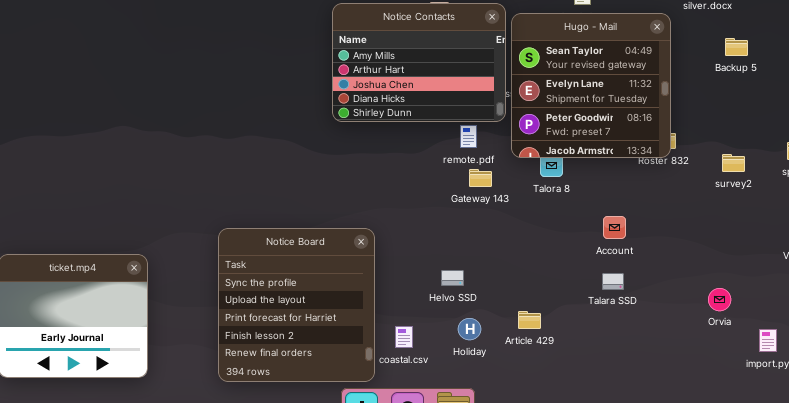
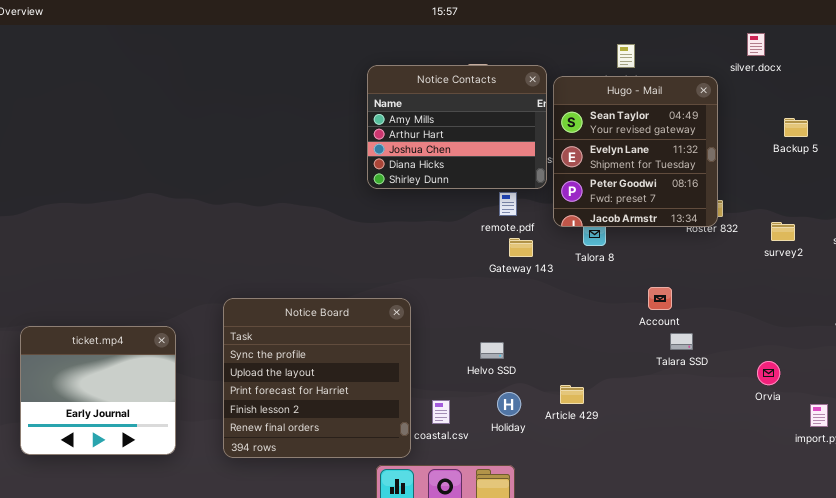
Backup 5: [725,38,748,56] -> [784,118,808,137], moved
Notice Board: [218,228,375,382] -> [223,298,411,458], resized
Talara SSD: [602,273,624,290] -> [670,333,693,350], moved

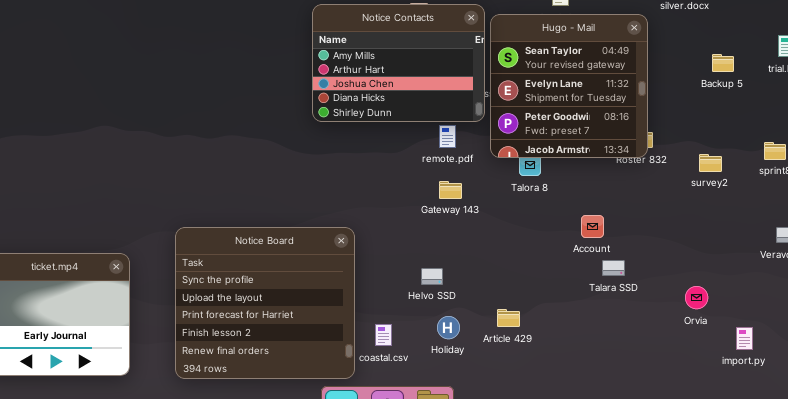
Gateway 143: [509,238,533,257] -> [439,181,462,199], moved

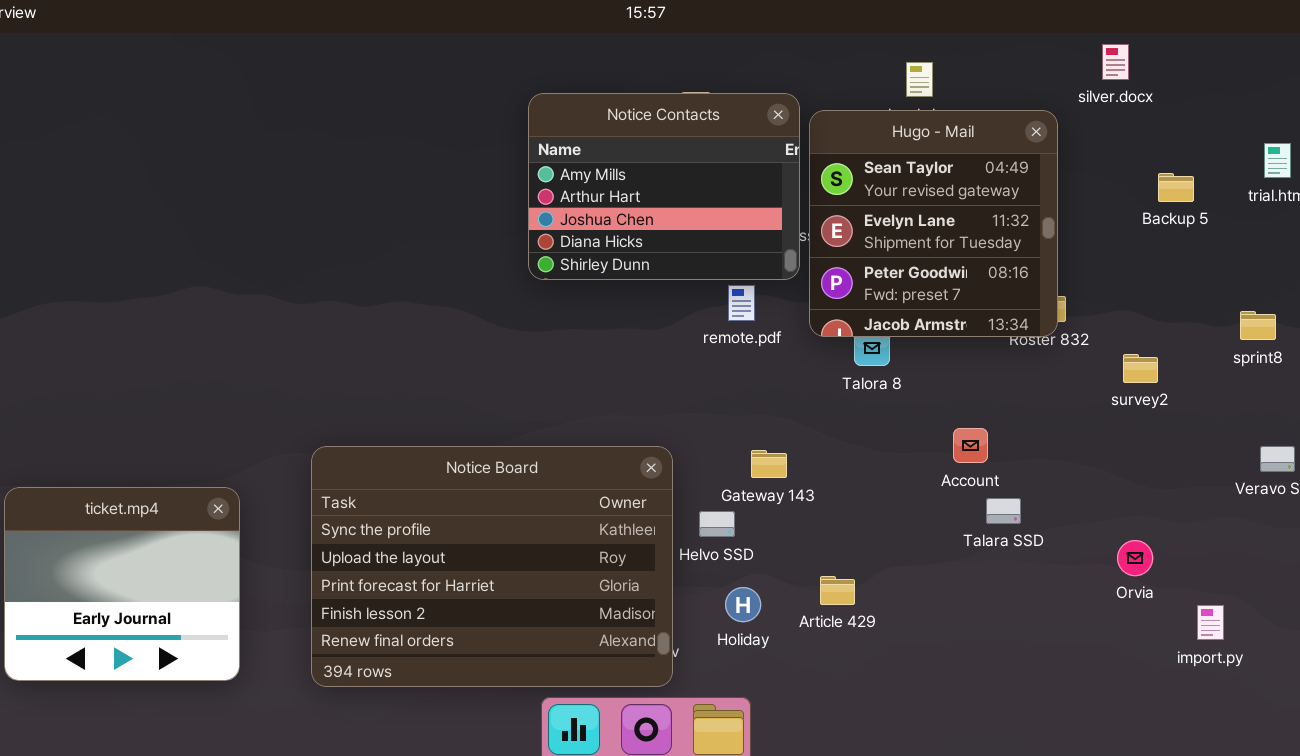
survey2: [699,154,722,172] -> [1123,354,1158,383], moved
Gateway 143: [439,181,462,199] -> [751,450,787,478], moved
Notice Board: [175,227,355,379] -> [311,446,673,687], resized

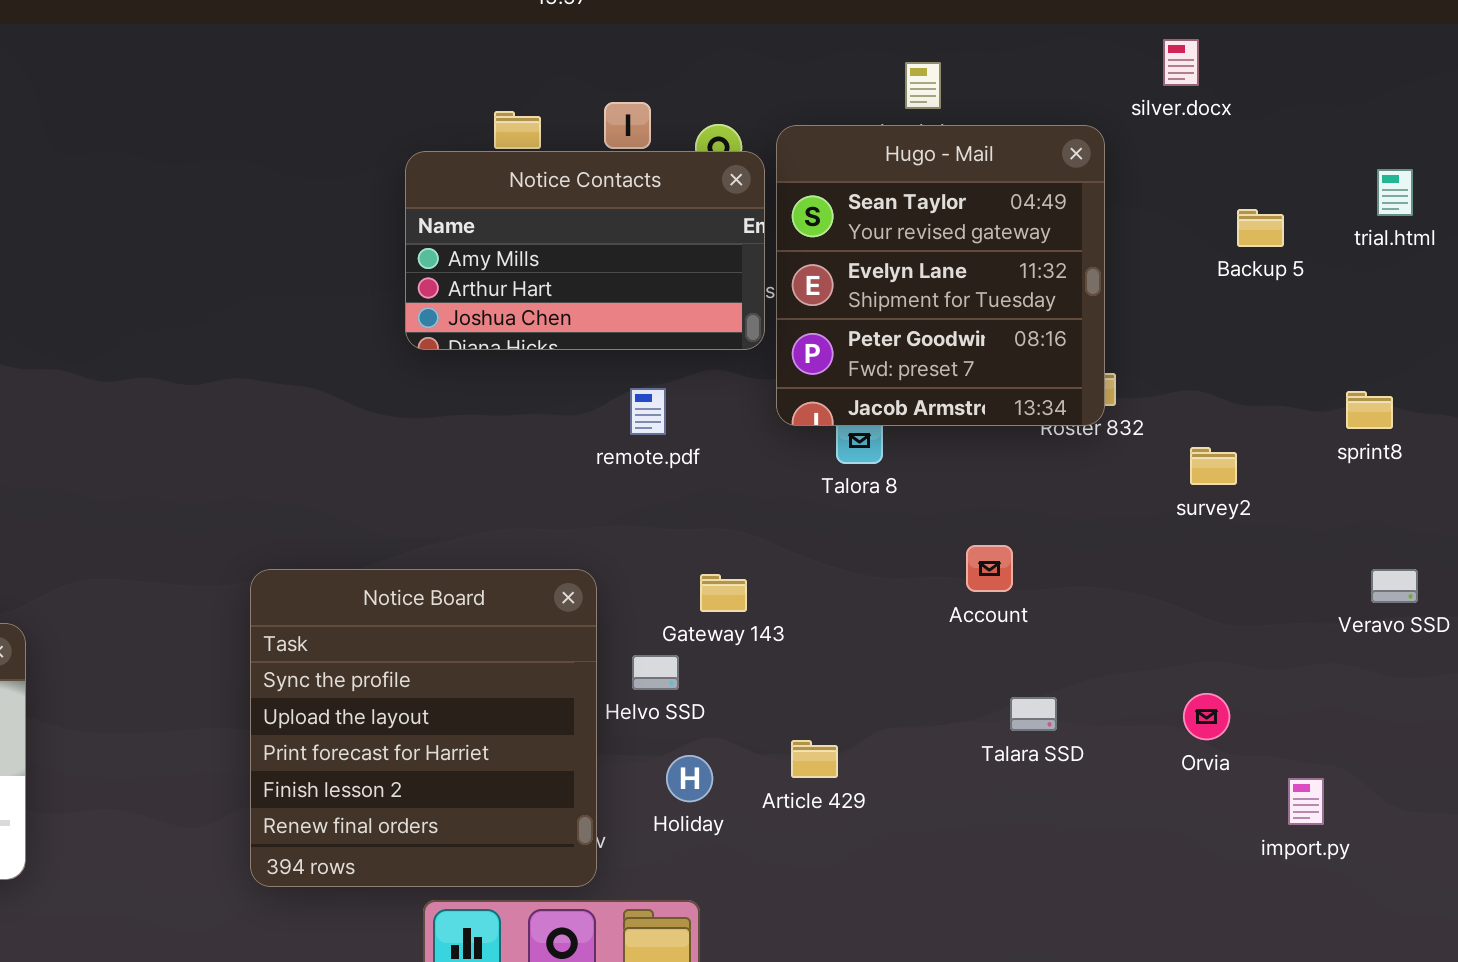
Notice Contacts: [528,93,800,280] -> [405,151,765,350], resized
remote.pdf: [728,285,755,321] -> [630,388,666,435], moved
Notice Board: [311,446,673,687] -> [250,569,597,887], resized
Talara SSD: [986,498,1021,524] -> [1010,697,1057,731], moved

